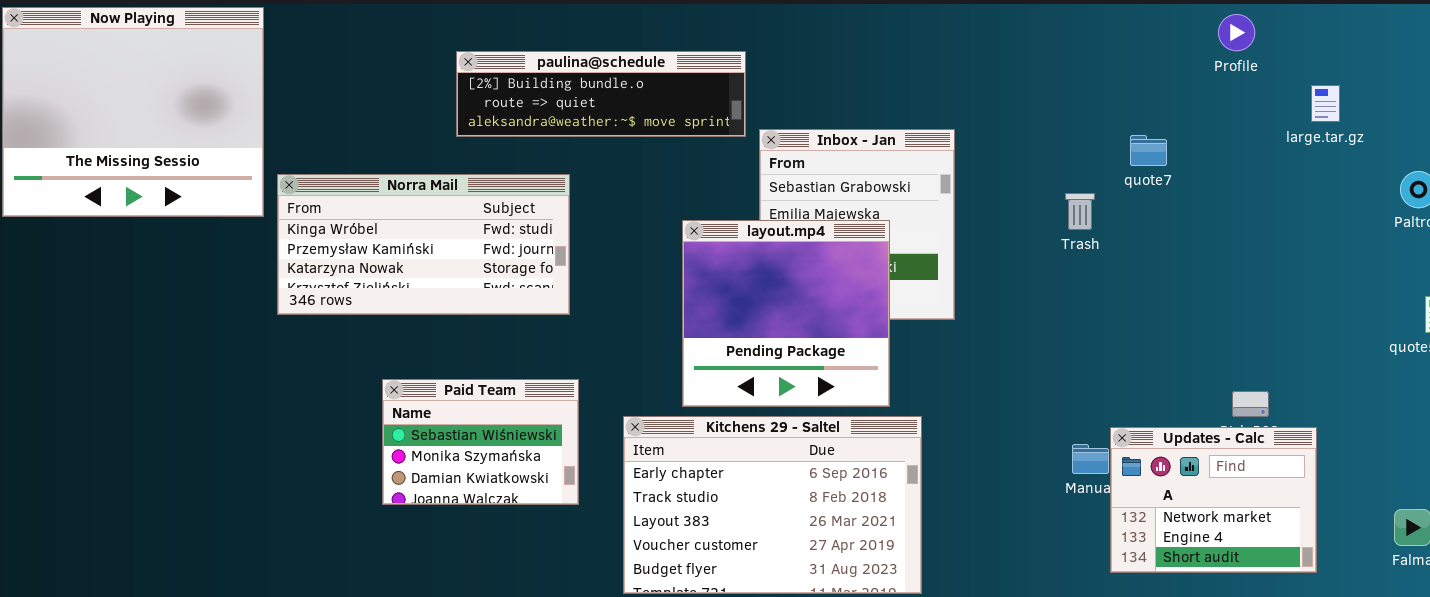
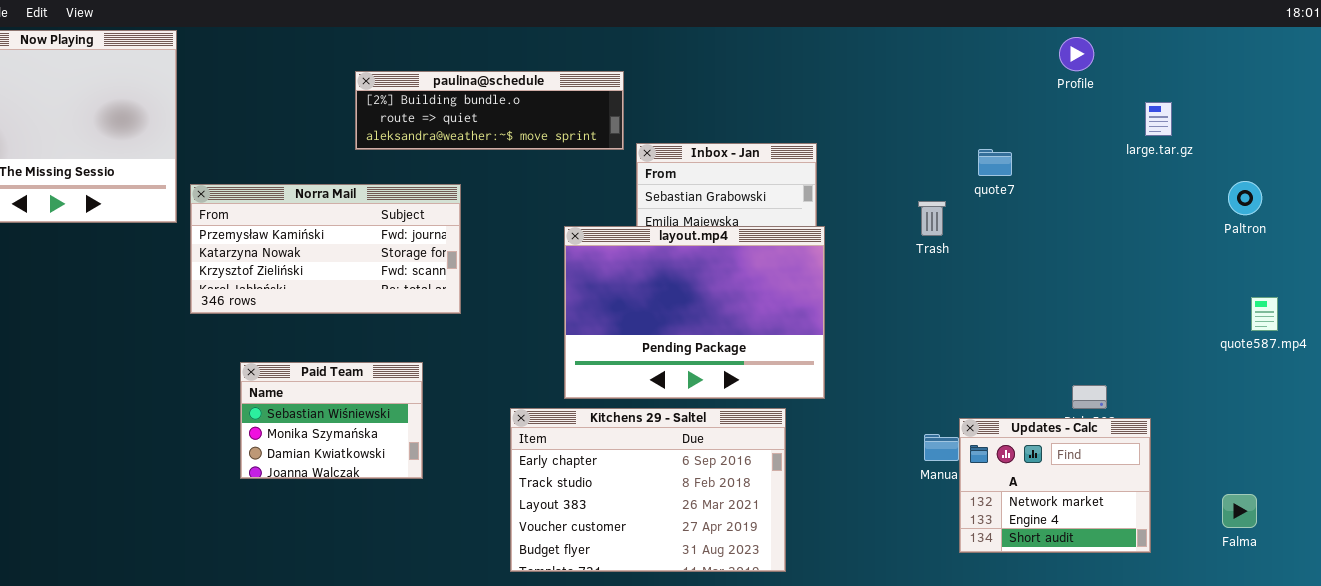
Norra Mail: [277,174,570,315] -> [190,184,461,314], scrolled down 1 row
layout.mp4: [682,220,890,407] -> [564,226,825,399], resized
Paid Team: [382,379,579,505] -> [240,362,423,479], moved

